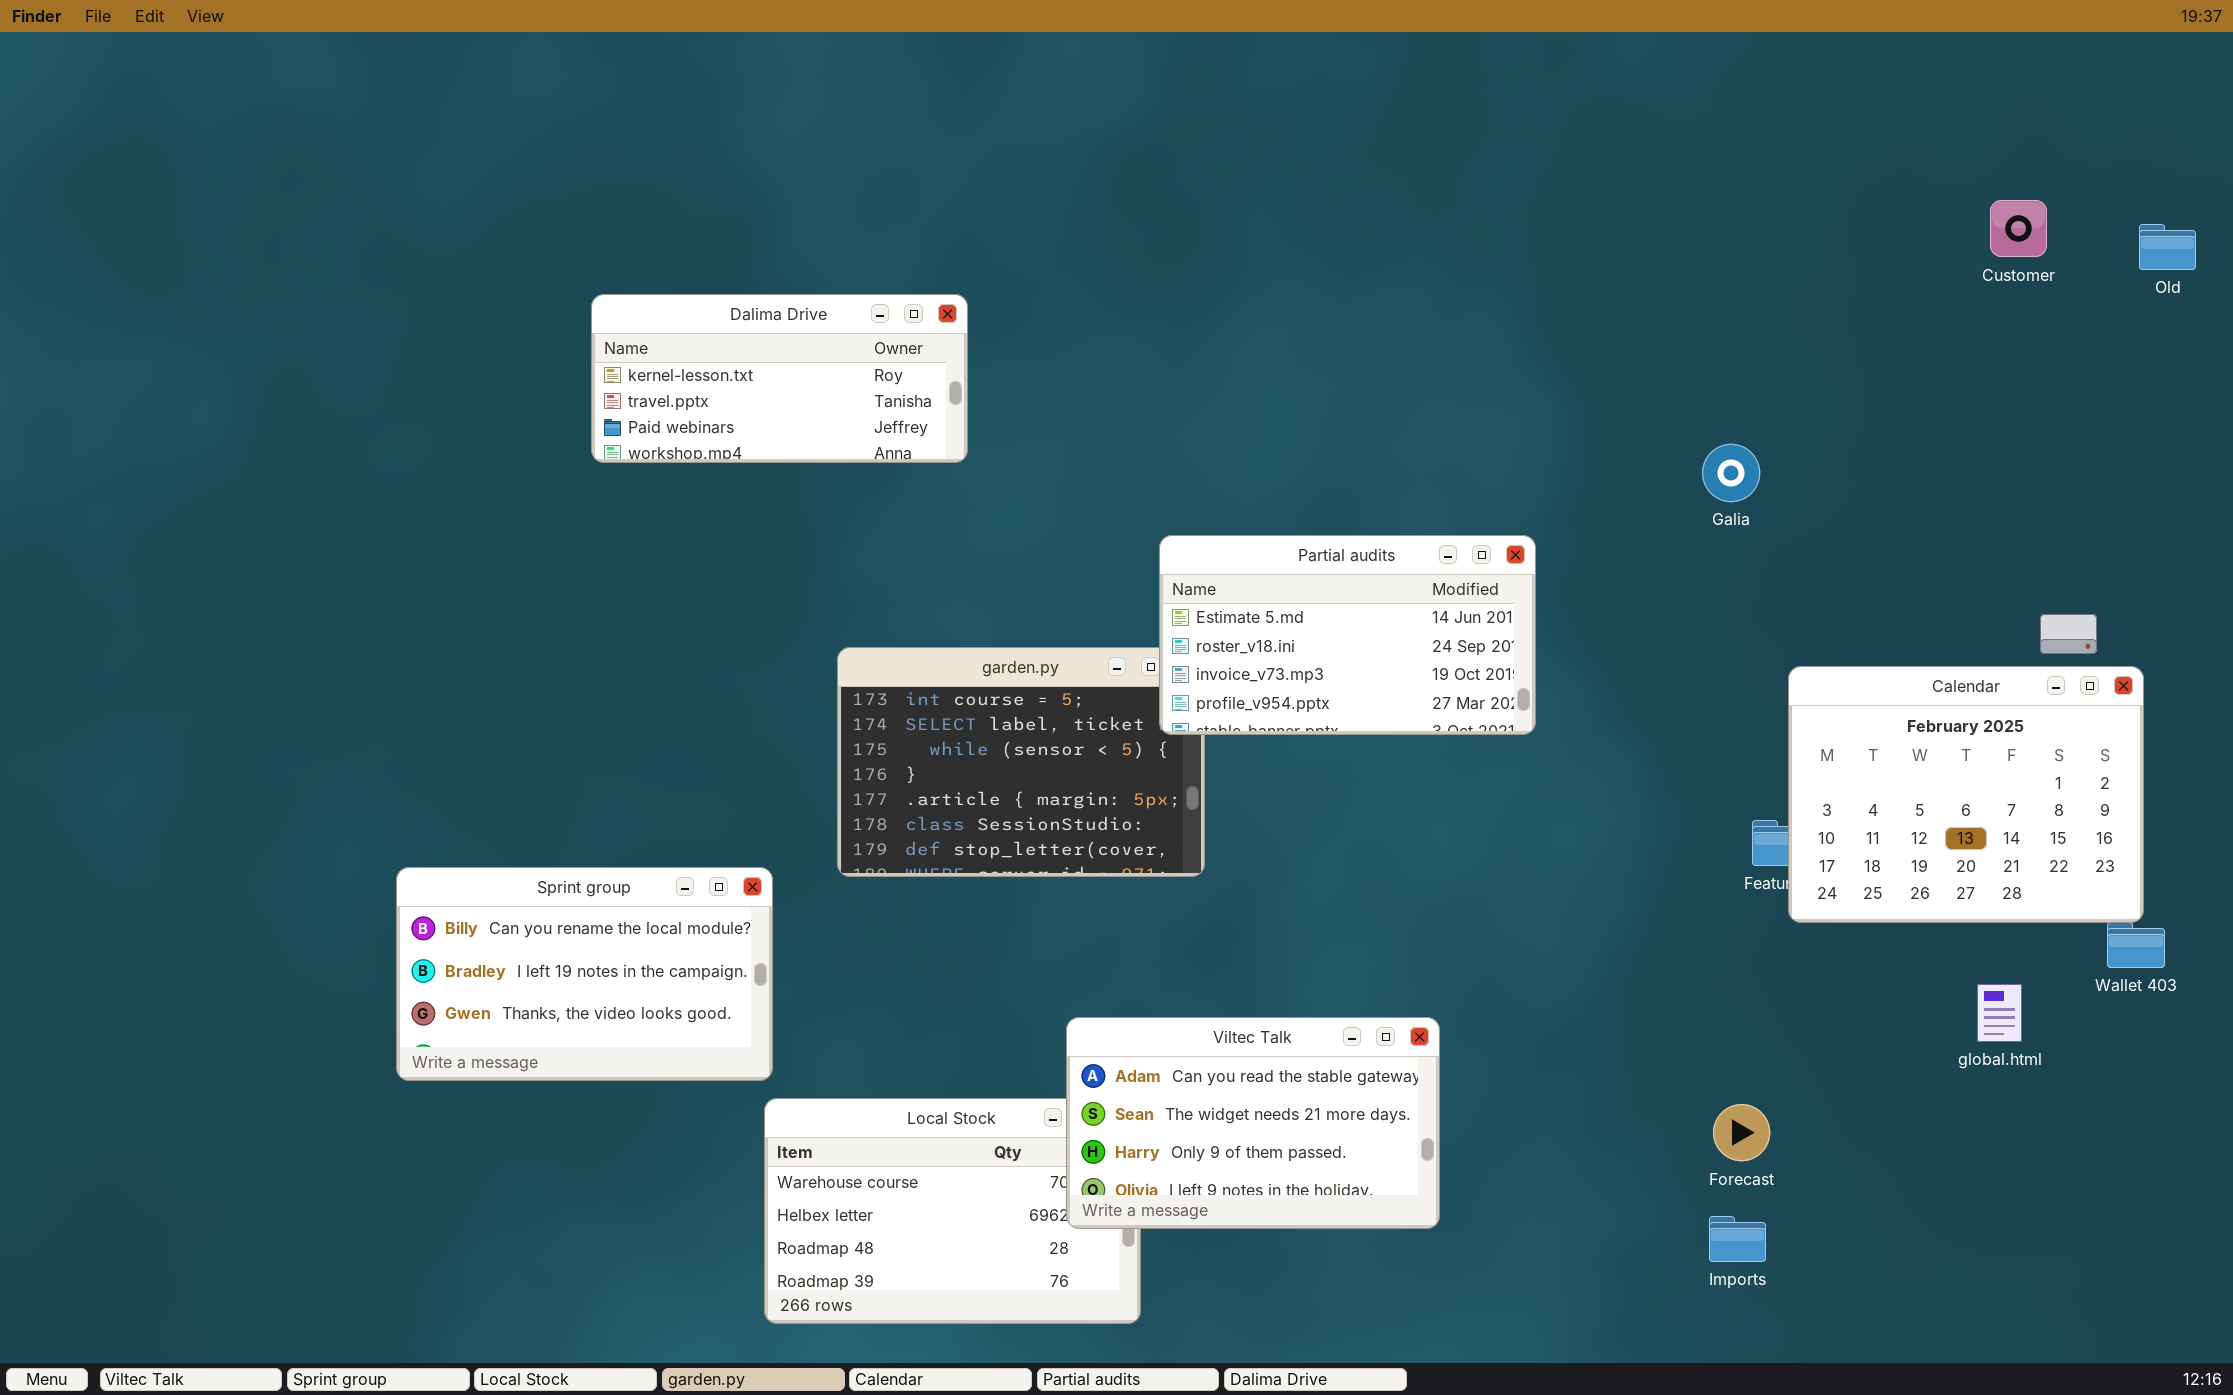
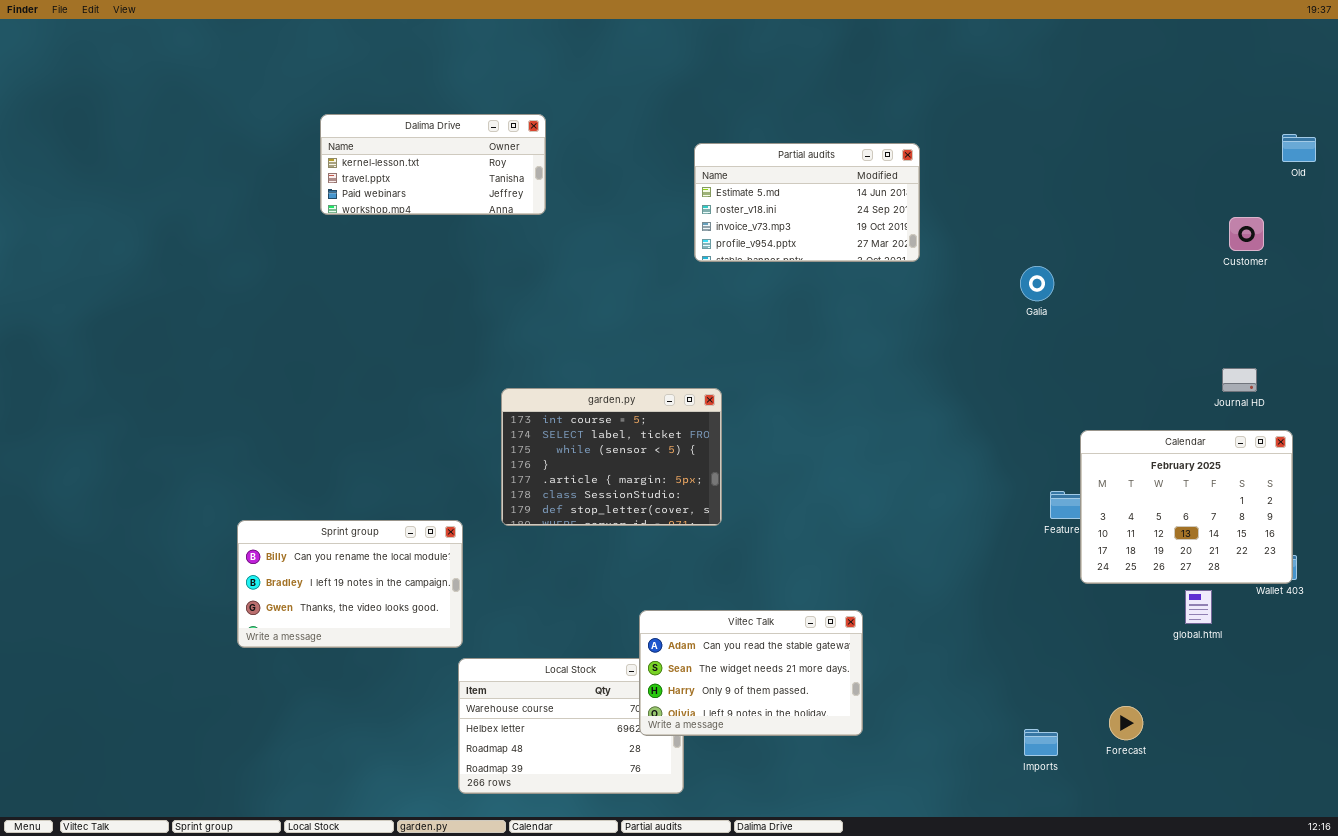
Customer: [1990,200,2047,257] -> [1229,217,1264,251], moved
Dalima Drive: [591,294,968,463] -> [320,114,546,215], moved
Partial audits: [1159,535,1536,735] -> [694,143,920,262], moved
Calendar: [1788,666,2144,923] -> [1080,430,1293,584], moved
Forecast: [1713,1104,1770,1161] -> [1109,706,1143,740], moved

